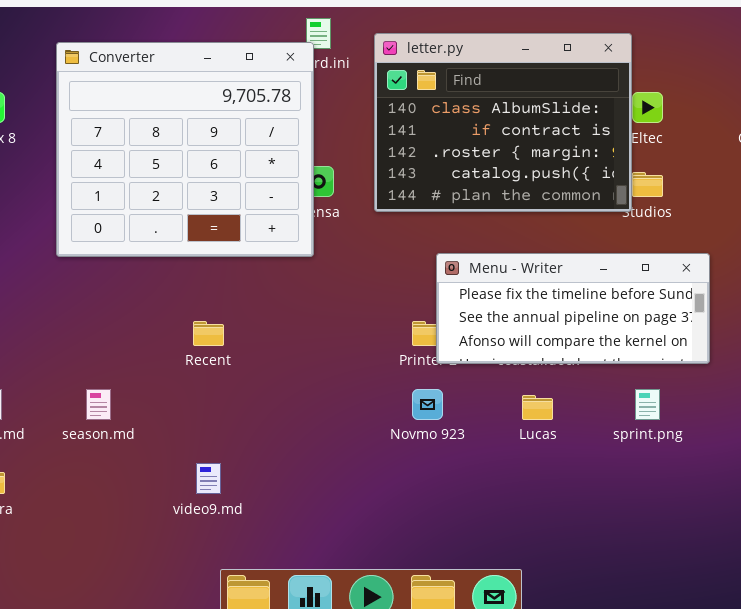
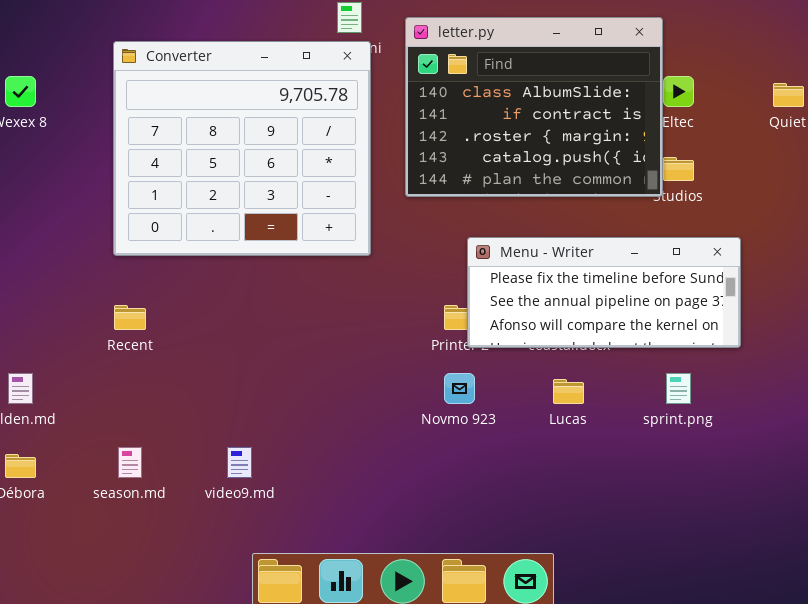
Converter: [56,42,314,257] -> [113,41,371,256], moved
Recent: [193,321,224,346] -> [114,305,146,330], moved
season.md: [86,389,111,420] -> [118,447,142,478], moved

